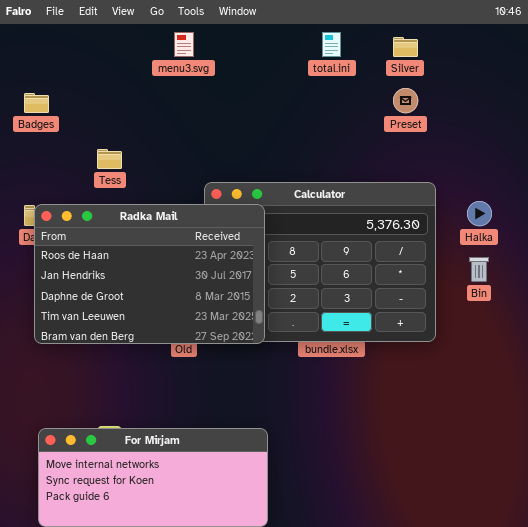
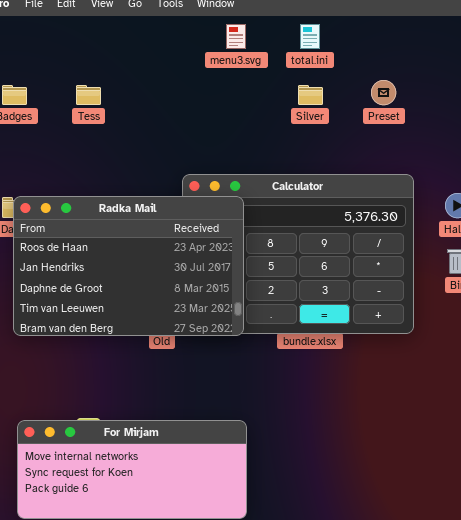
menu3.svg: [174,32,194,57] -> [226,24,246,49], moved
Silver: [393,37,418,57] -> [298,85,323,105], moved
Tess: [97,149,122,169] -> [76,85,101,105], moved

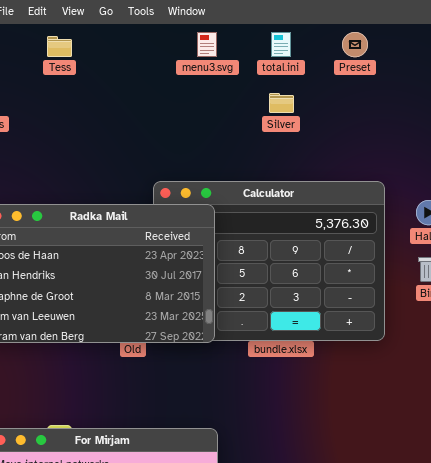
Preset: [371,80,396,105] -> [342,32,368,57], moved
Tess: [76,85,101,105] -> [47,36,72,57], moved

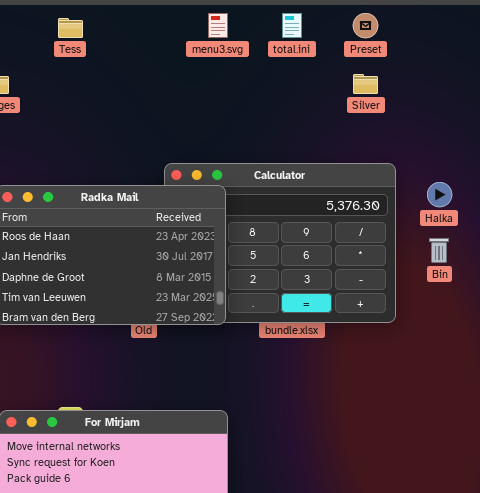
Silver: [269,93,294,113] -> [353,74,378,94], moved

